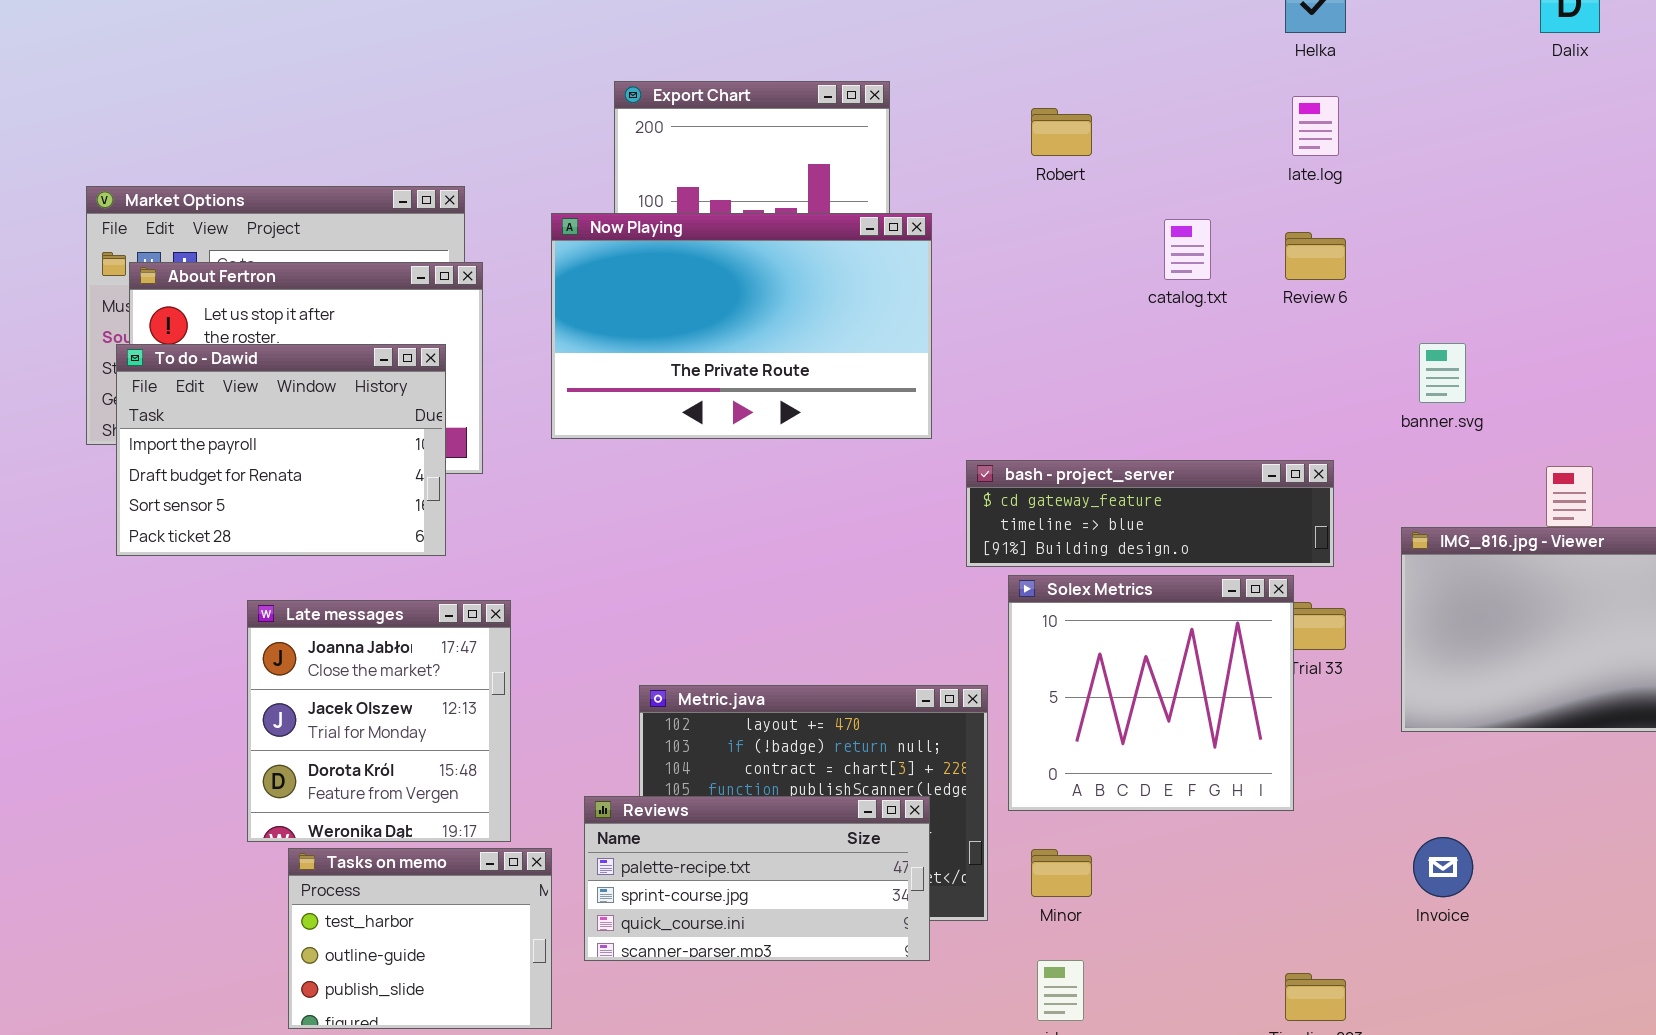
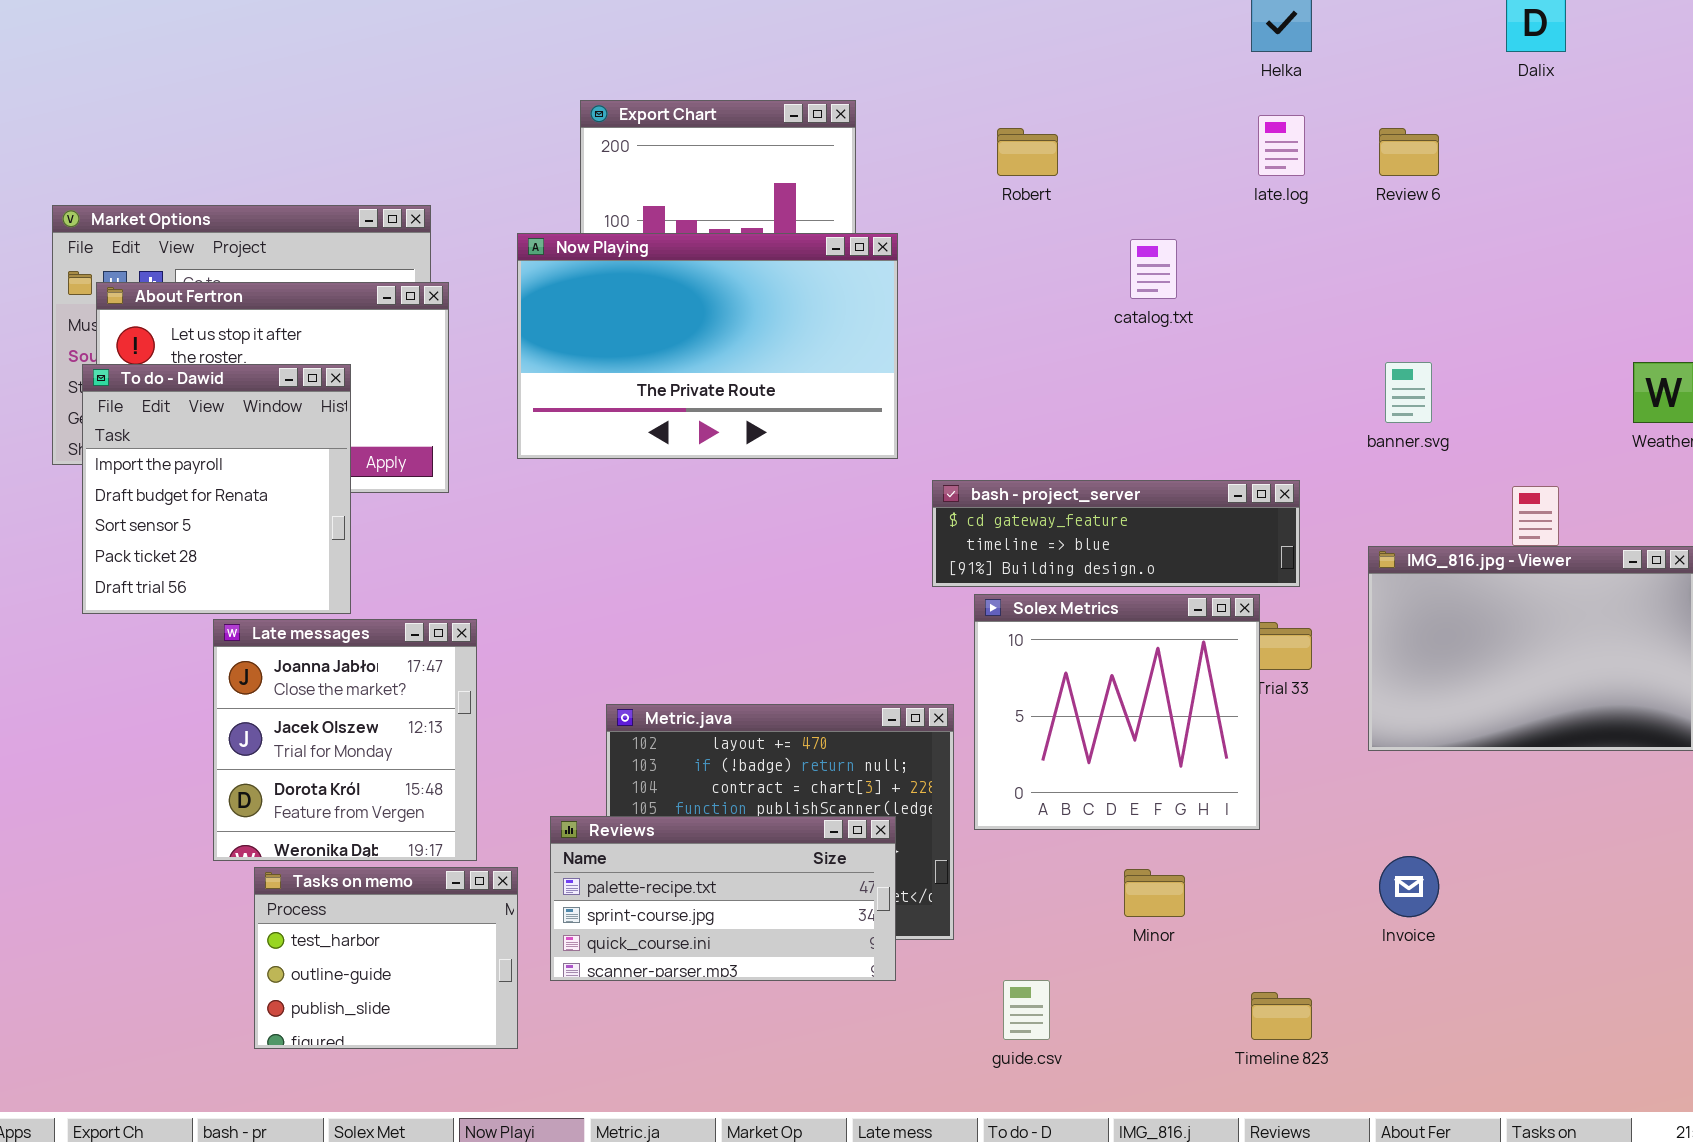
Review 6: [1285,232,1346,280] -> [1379,128,1439,176], moved
To do - Dawid: [116,344,446,556] -> [82,364,351,614], resized
Minor: [1031,849,1092,897] -> [1124,869,1185,917], moved

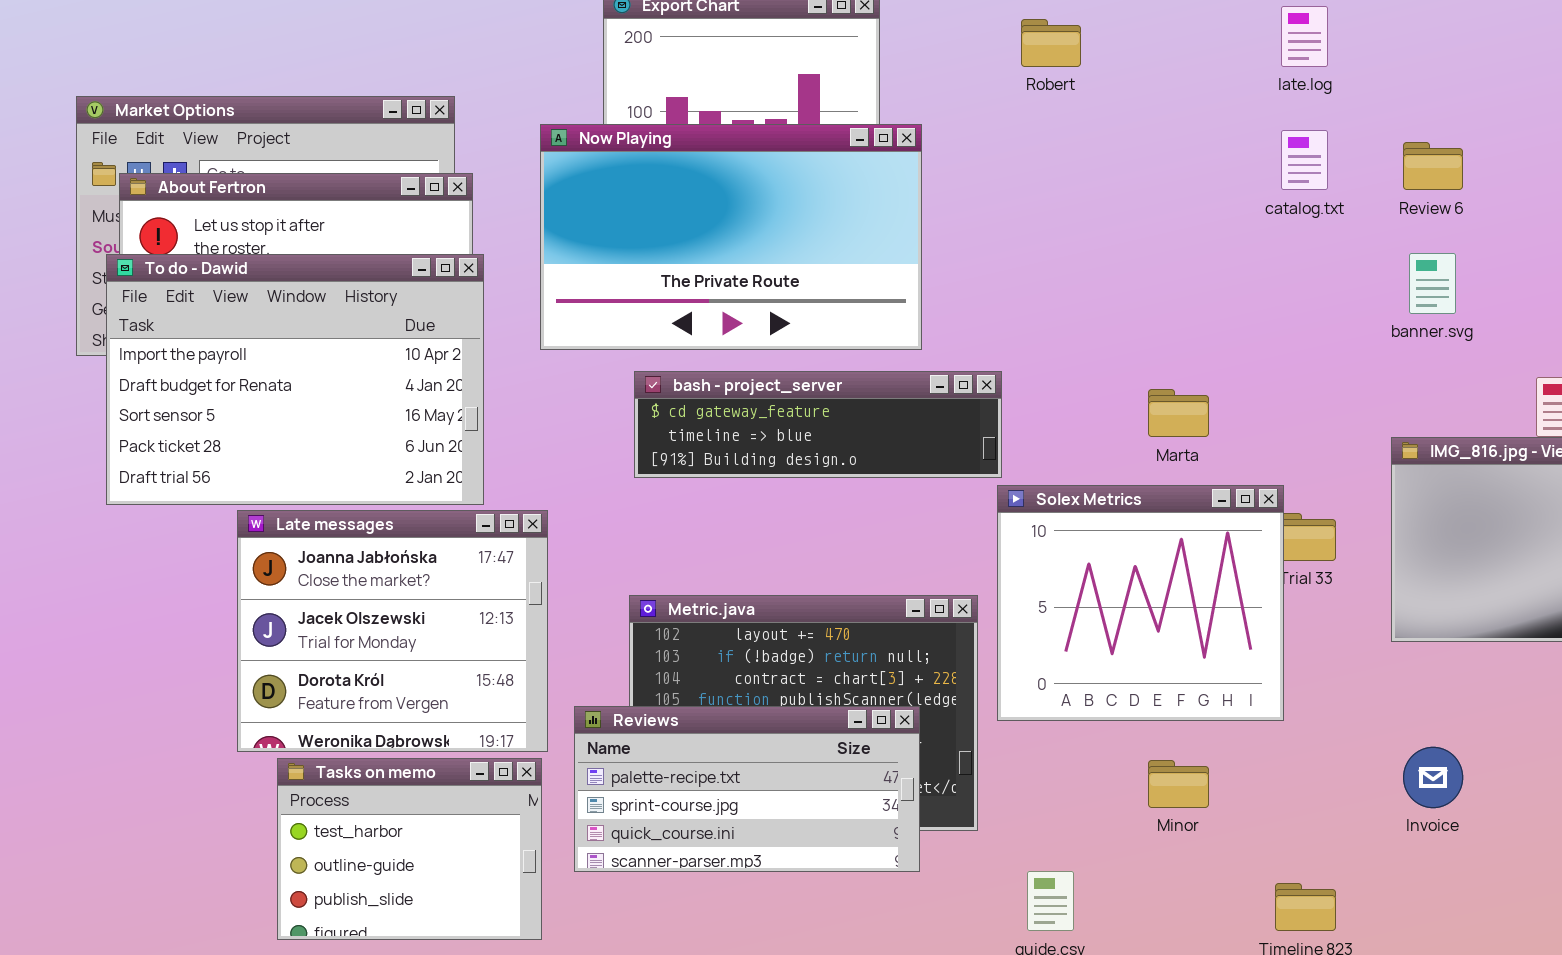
Review 6: [1379,128,1439,176] -> [1403,142,1463,190], moved
catalog.txt: [1130,239,1177,299] -> [1281,130,1328,190], moved
To do - Dawid: [82,364,351,614] -> [106,254,484,505], resized
bash - project_server: [932,480,1300,587] -> [634,371,1002,478], moved
Late messages: [213,619,477,861] -> [237,510,548,752], resized

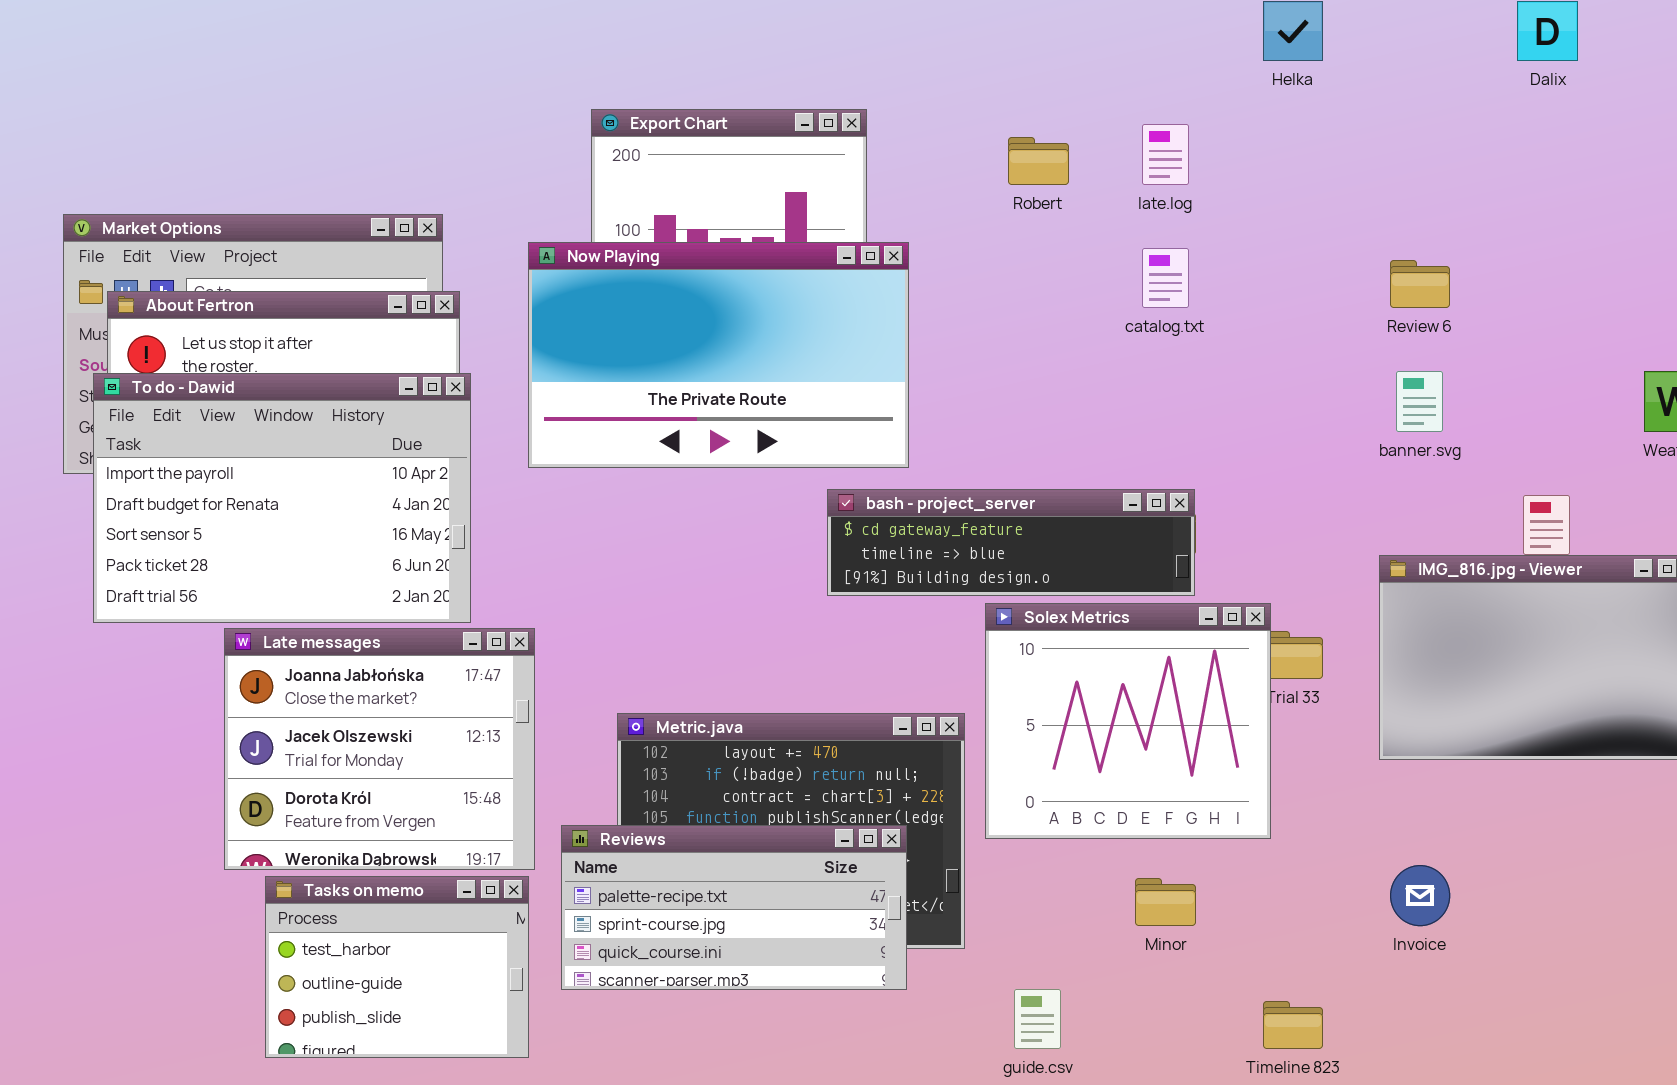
late.log: [1281,6,1328,67] -> [1142,124,1189,185], moved
catalog.txt: [1281,130,1328,190] -> [1142,248,1189,308], moved
bash - project_server: [634,371,1002,478] -> [827,489,1195,596], moved

